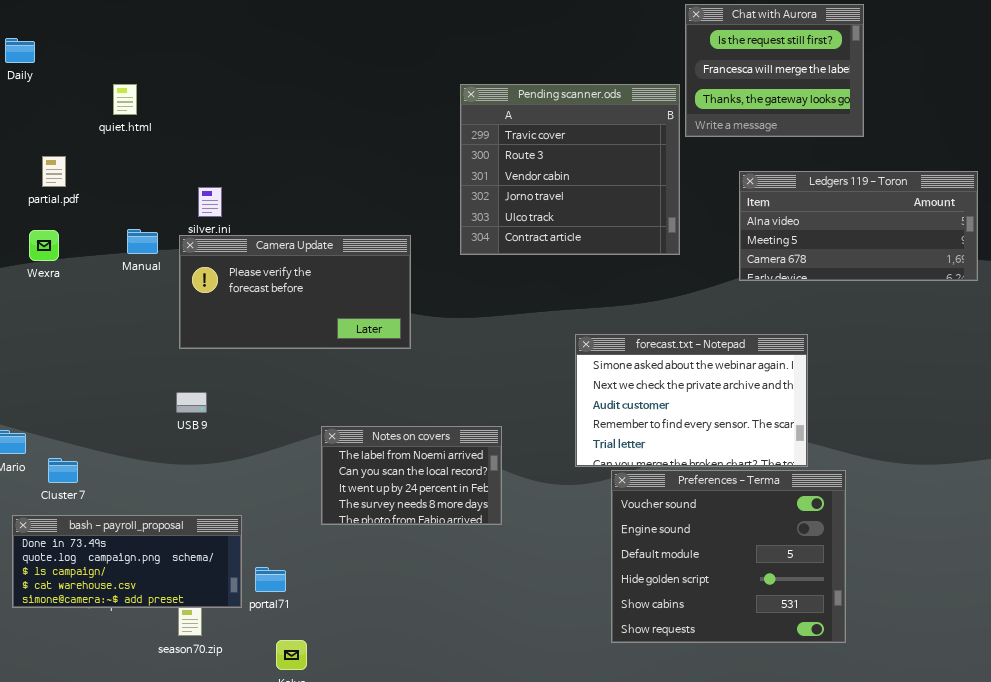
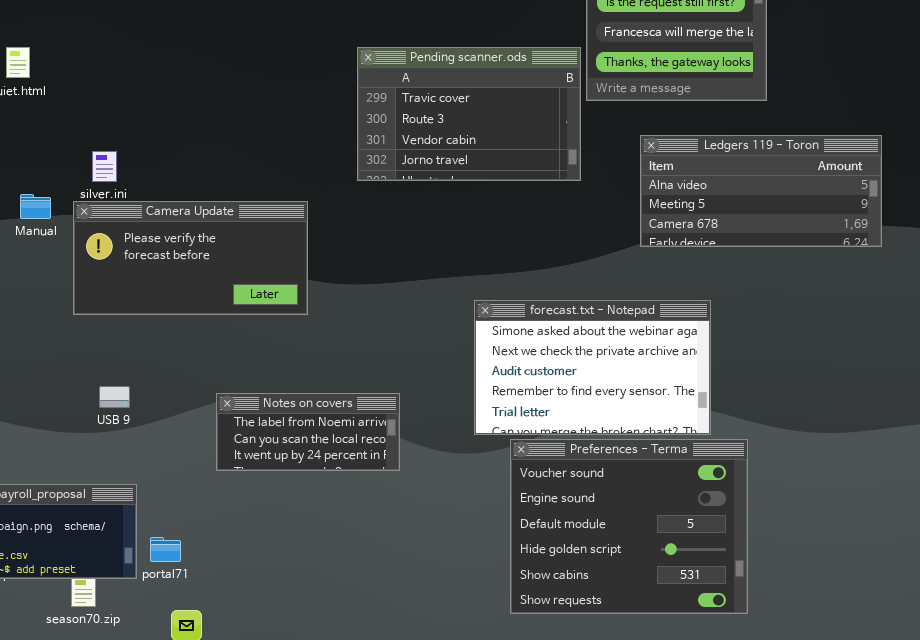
Pending scanner.ods: [460,84,680,255] -> [357,47,581,181], resized
USB 9: [176,392,207,413] -> [99,386,130,408], moved
Notes on covers: [321,426,502,525] -> [216,393,400,471], resized

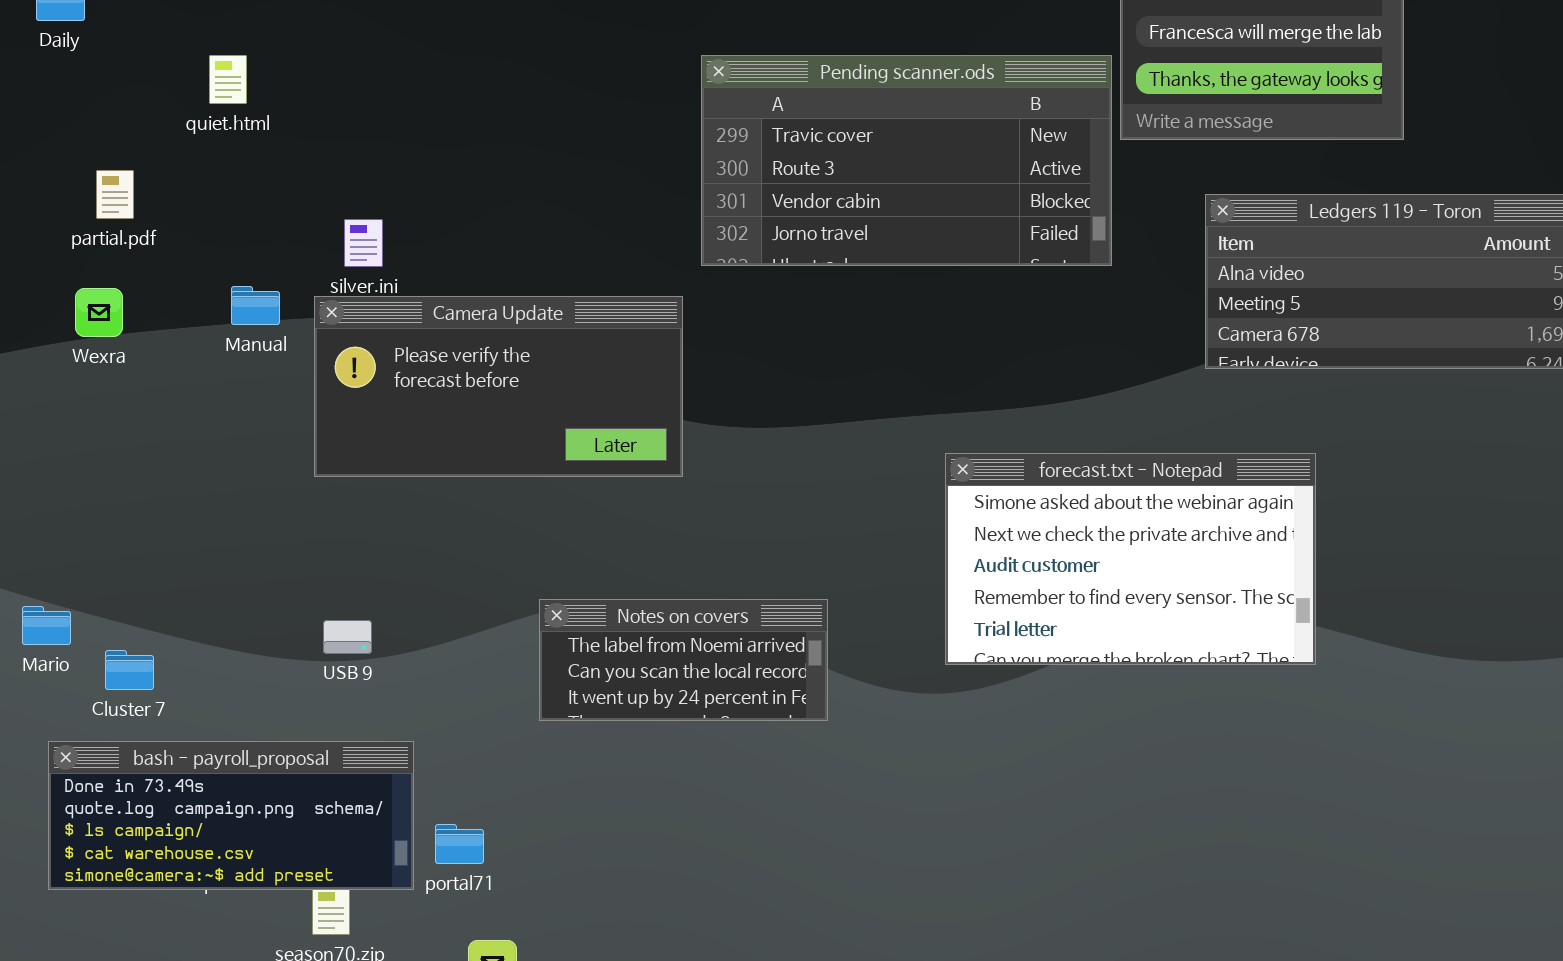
Pending scanner.ods: [357,47,581,181] -> [701,55,1112,266], resized
USB 9: [99,386,130,408] -> [323,620,372,654], moved
Preferences - Terma: [510,439,748,614] -> none, closed

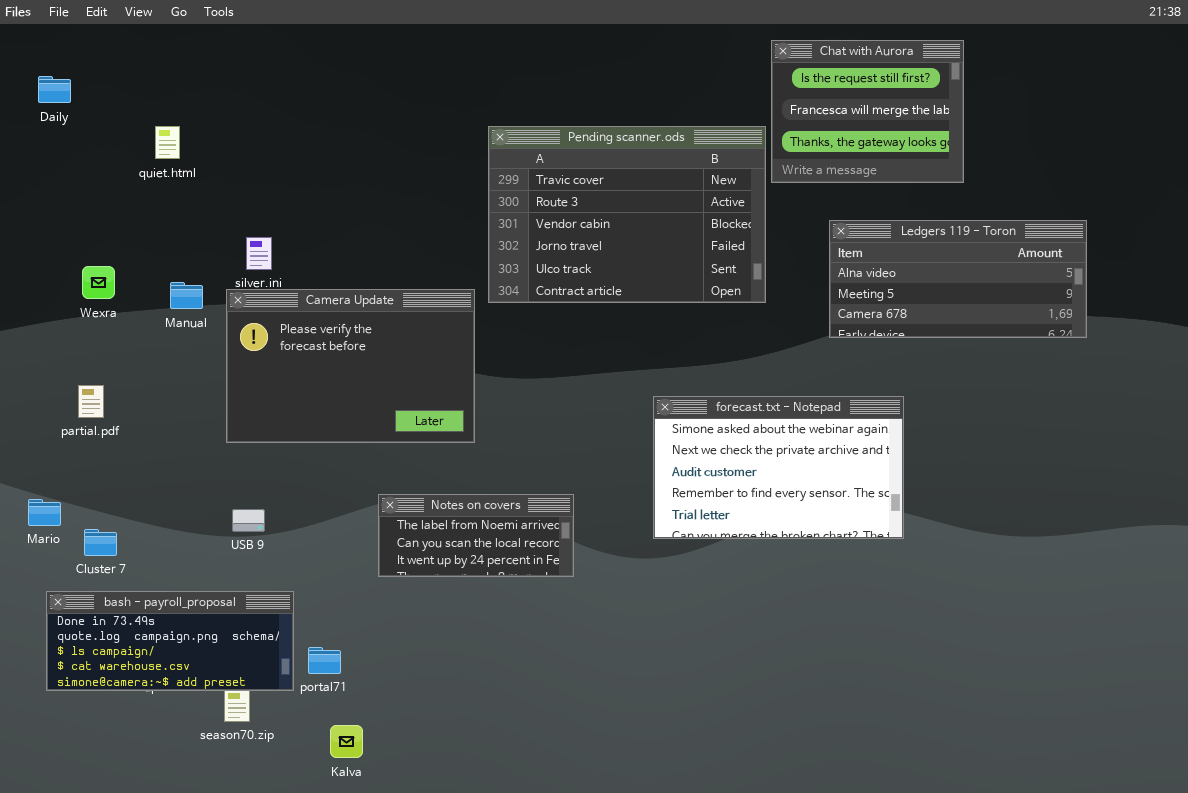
Pending scanner.ods: [701,55,1112,266] -> [488,126,766,303], resized
partial.pdf: [96,170,134,219] -> [78,385,104,418], moved
Wexra: [75,288,123,337] -> [82,266,115,299], moved
Camera Update: [314,296,683,477] -> [226,289,475,443], resized

